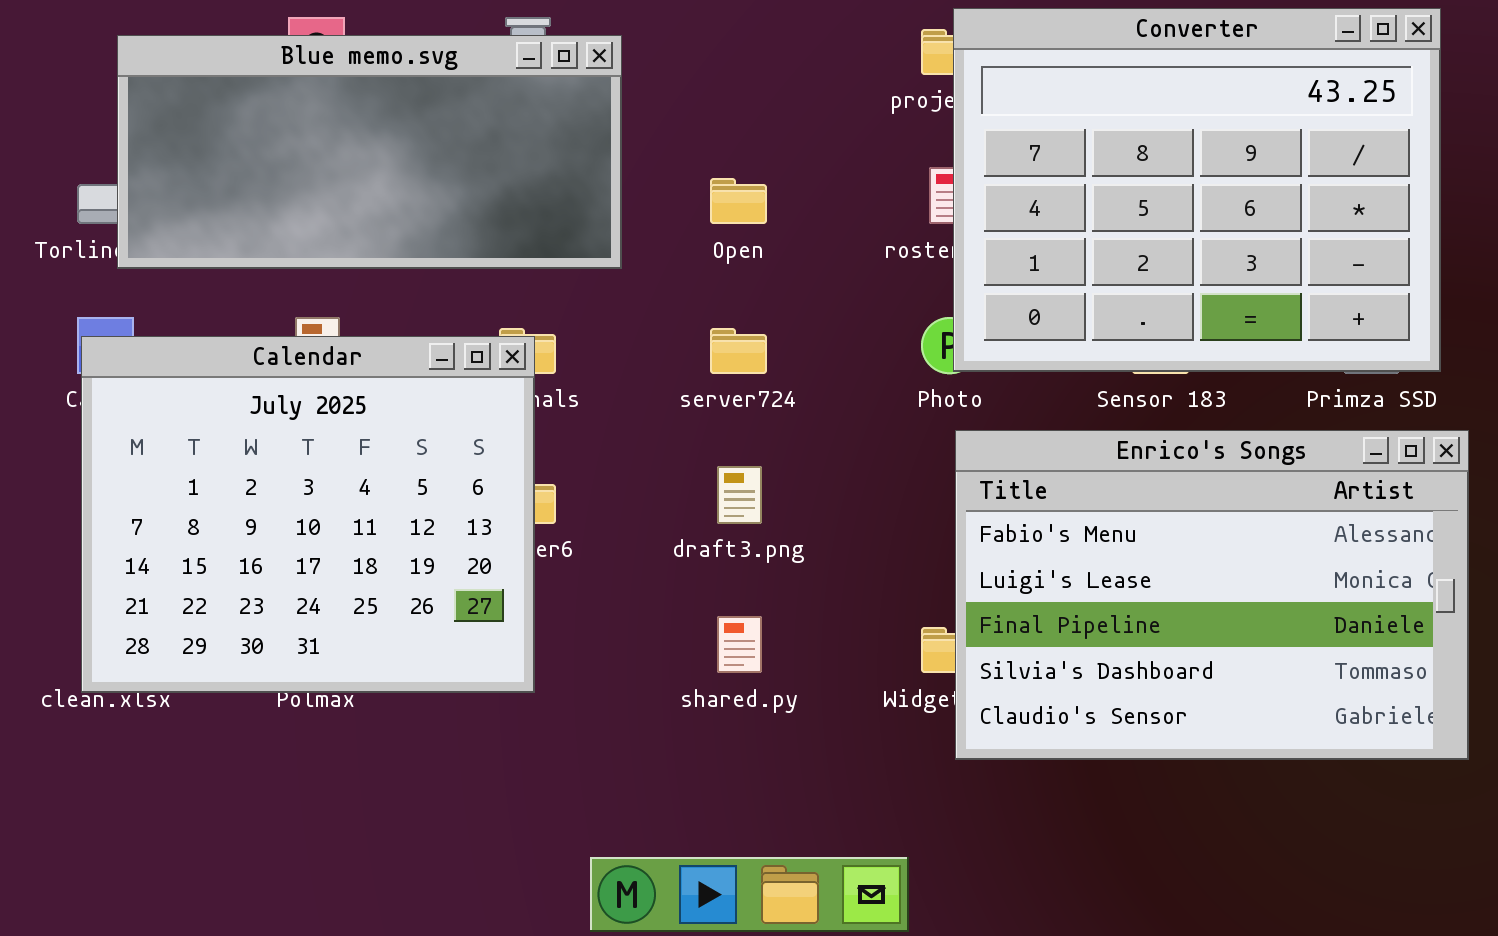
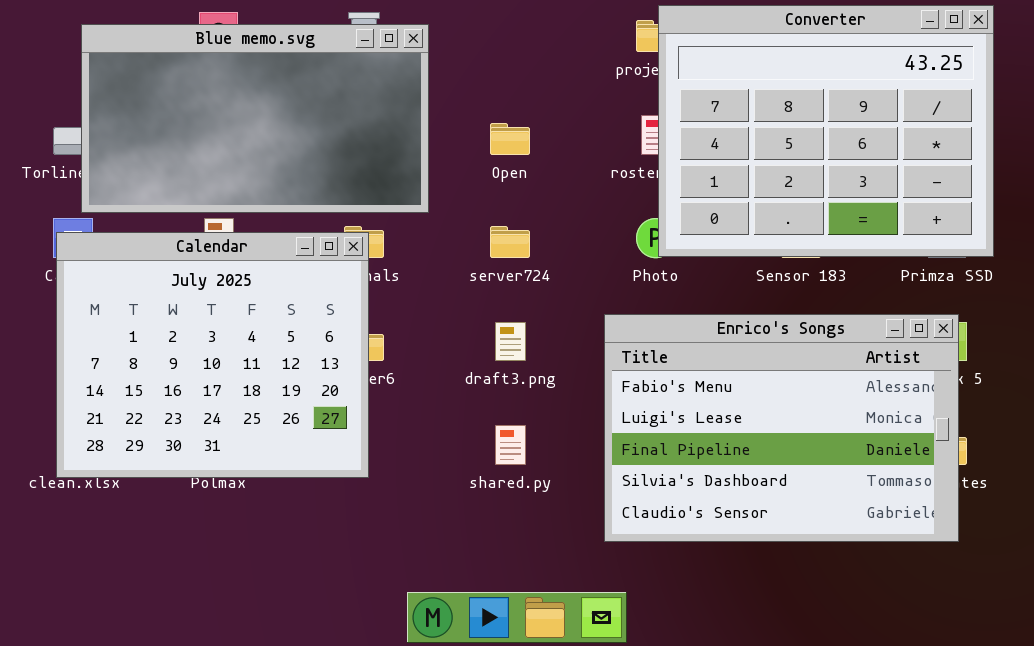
Blue memo.svg: [117,35,622,269] -> [81,24,429,213], resized
Enrico's Songs: [955,430,1469,760] -> [604,314,959,542], moved

